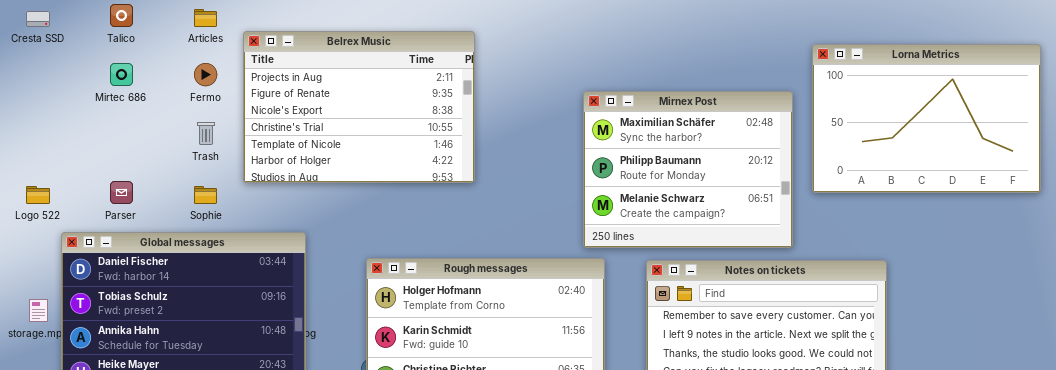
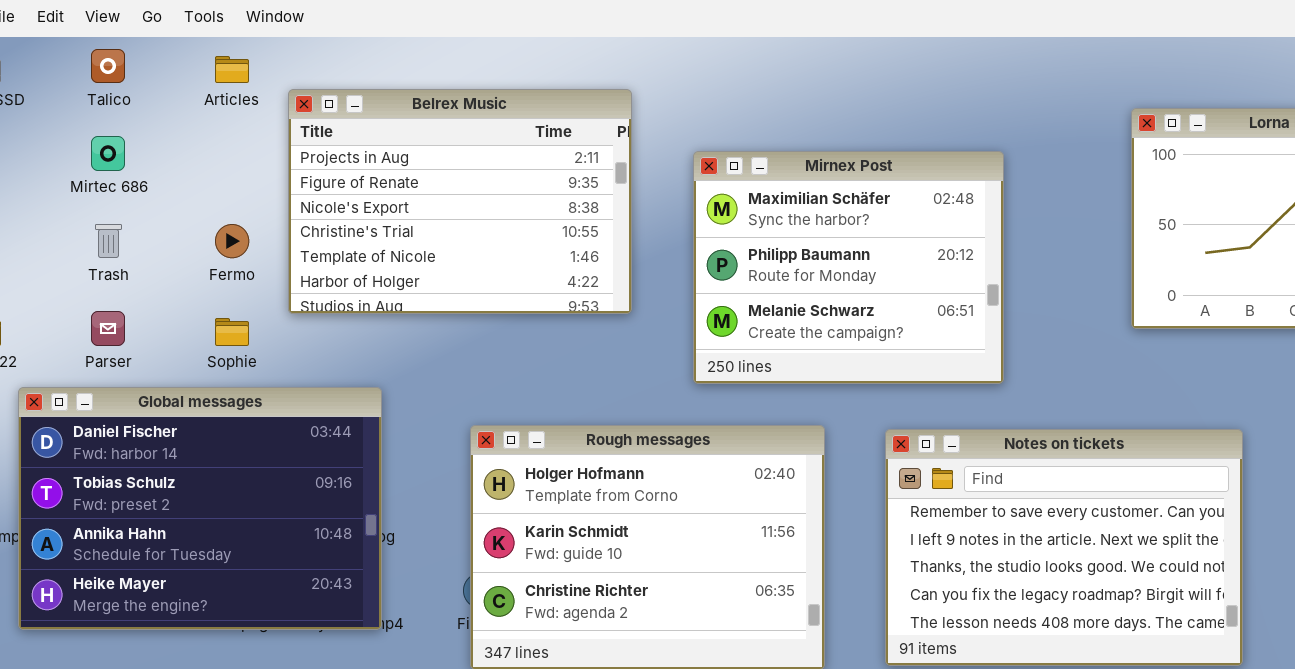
Fermo: [194,63,217,86] -> [215,224,249,258], moved
Mirnex Post: [583,91,793,248] -> [693,151,1004,384], moved
Trash: [197,122,215,145] -> [95,224,122,258], moved

